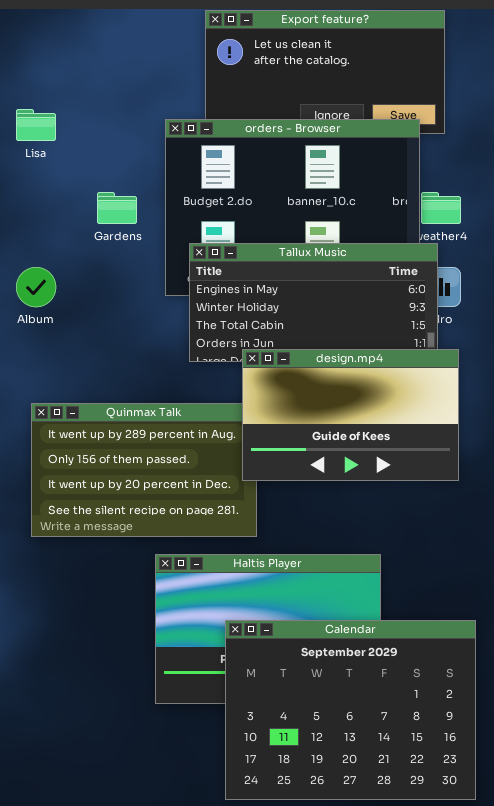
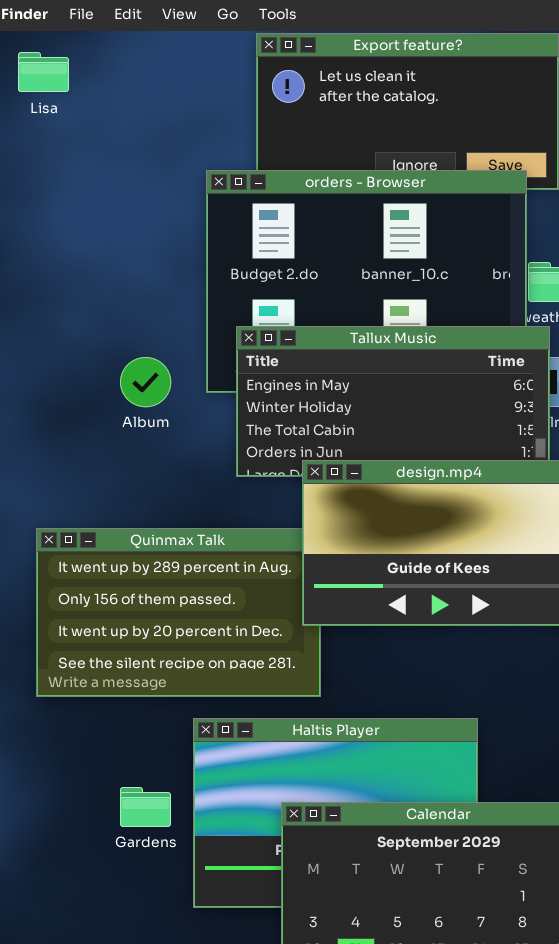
Lisa: [16,109,56,141] -> [18,52,69,92], moved
Gardens: [97,192,137,224] -> [120,787,171,827], moved
Album: [16,267,56,307] -> [120,357,171,407], moved

